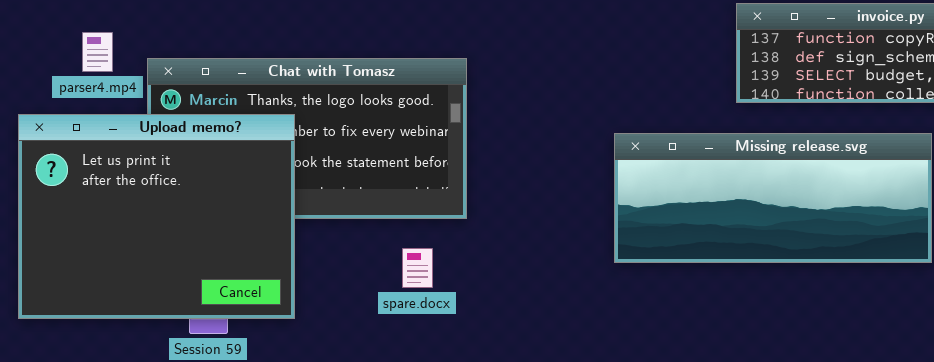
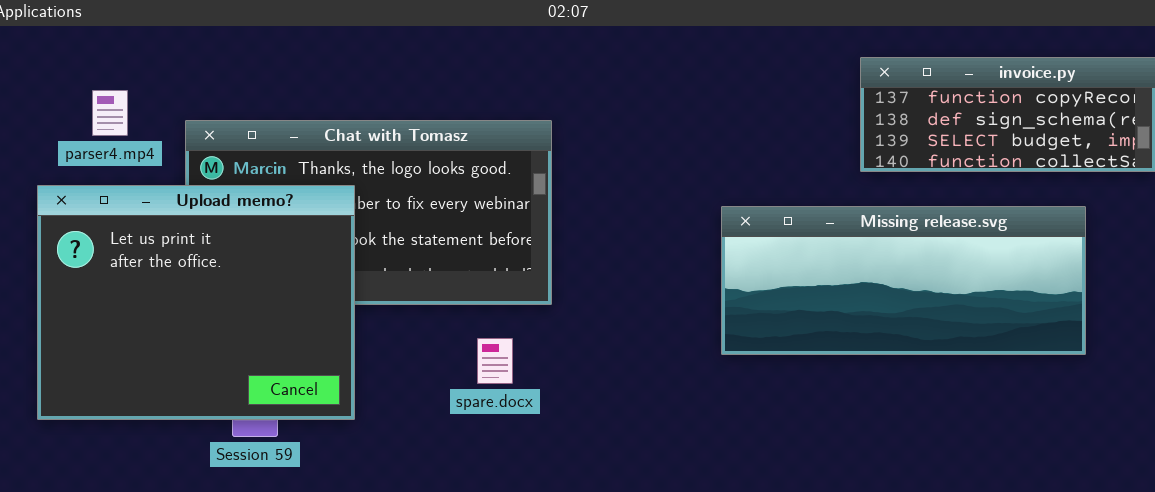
parser4.mp4: [82,32,113,72] -> [92,90,128,136], moved

